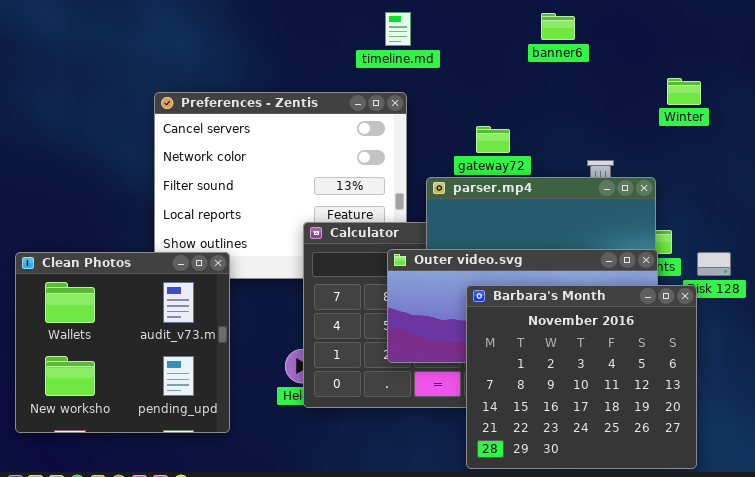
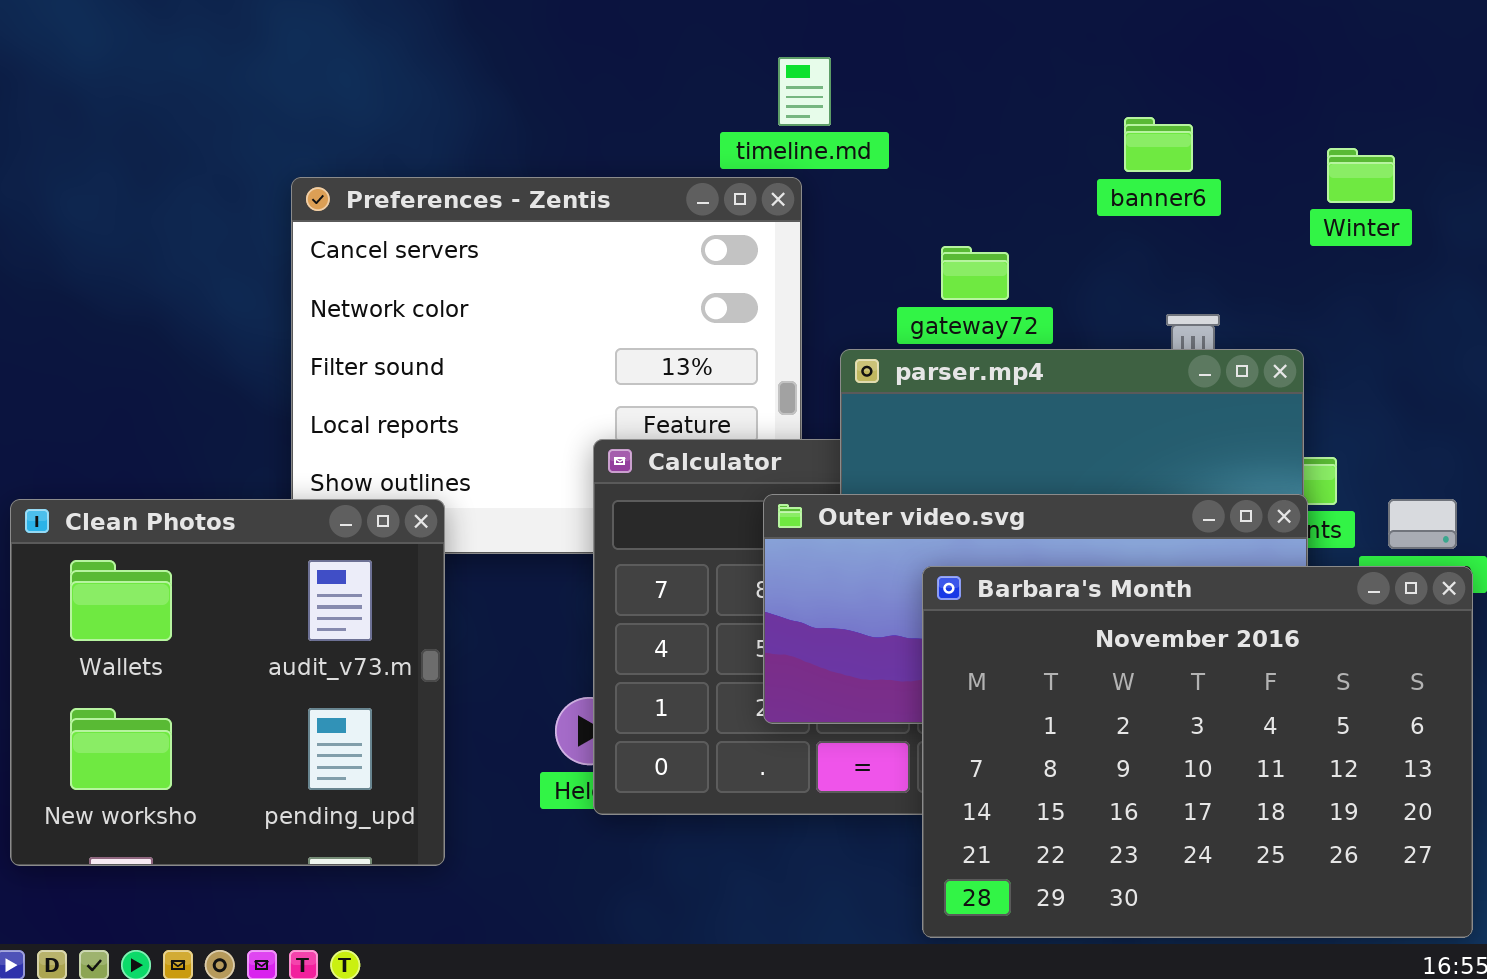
timeline.md: [385,12,411,46] -> [778,57,831,126], moved
banner6: [541,13,575,40] -> [1124,117,1193,172], moved
Barbara's Month: [466,285,697,469] -> [922,566,1473,938], resized

